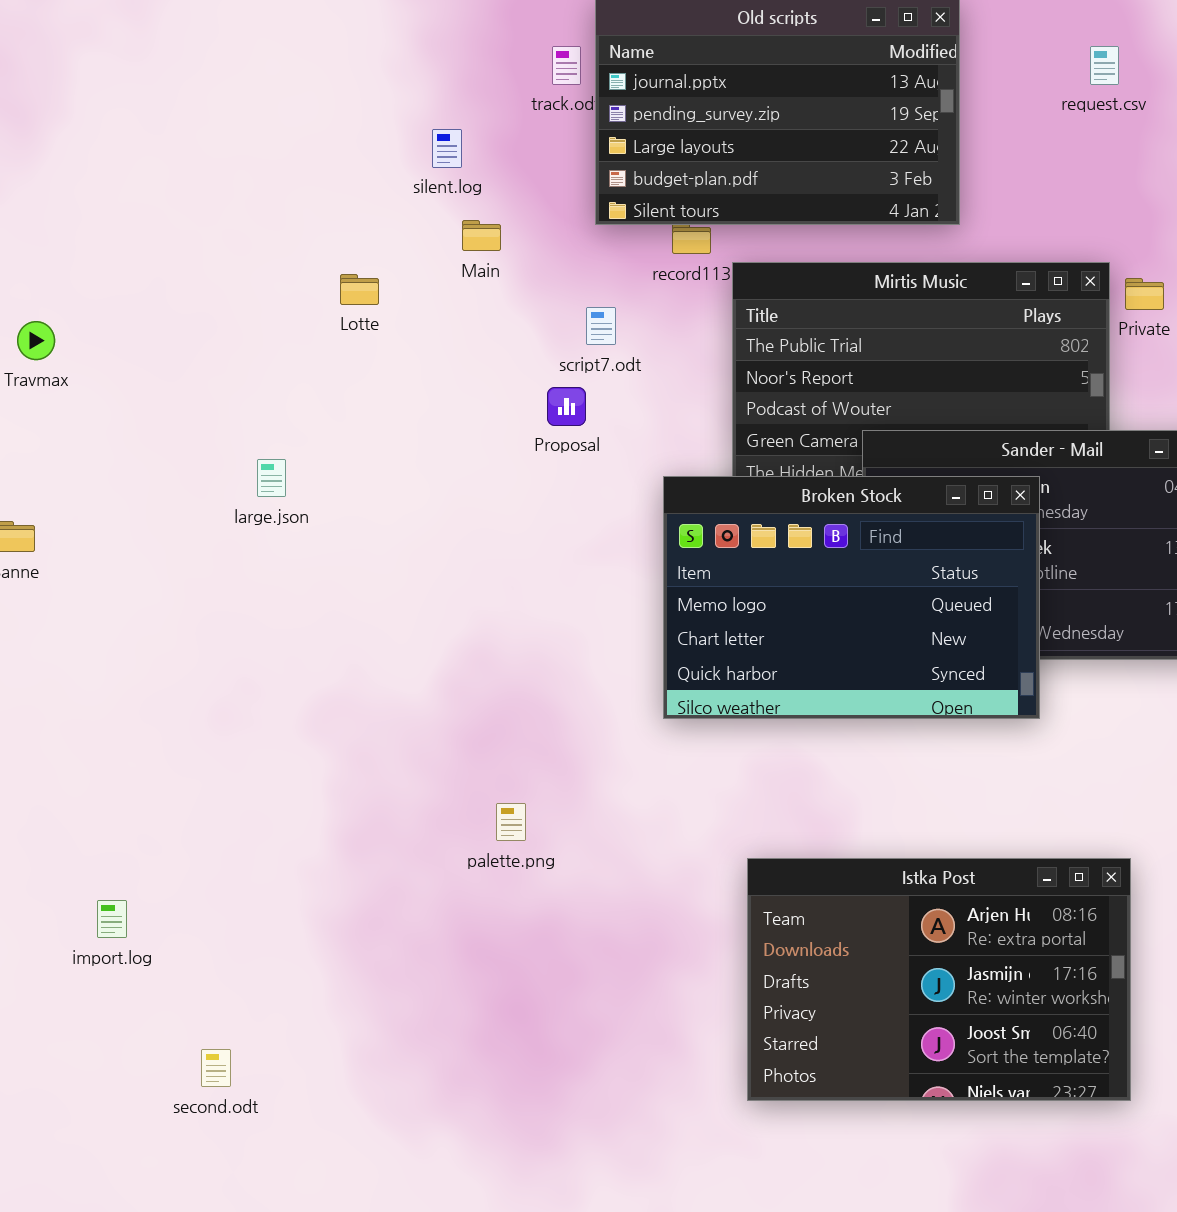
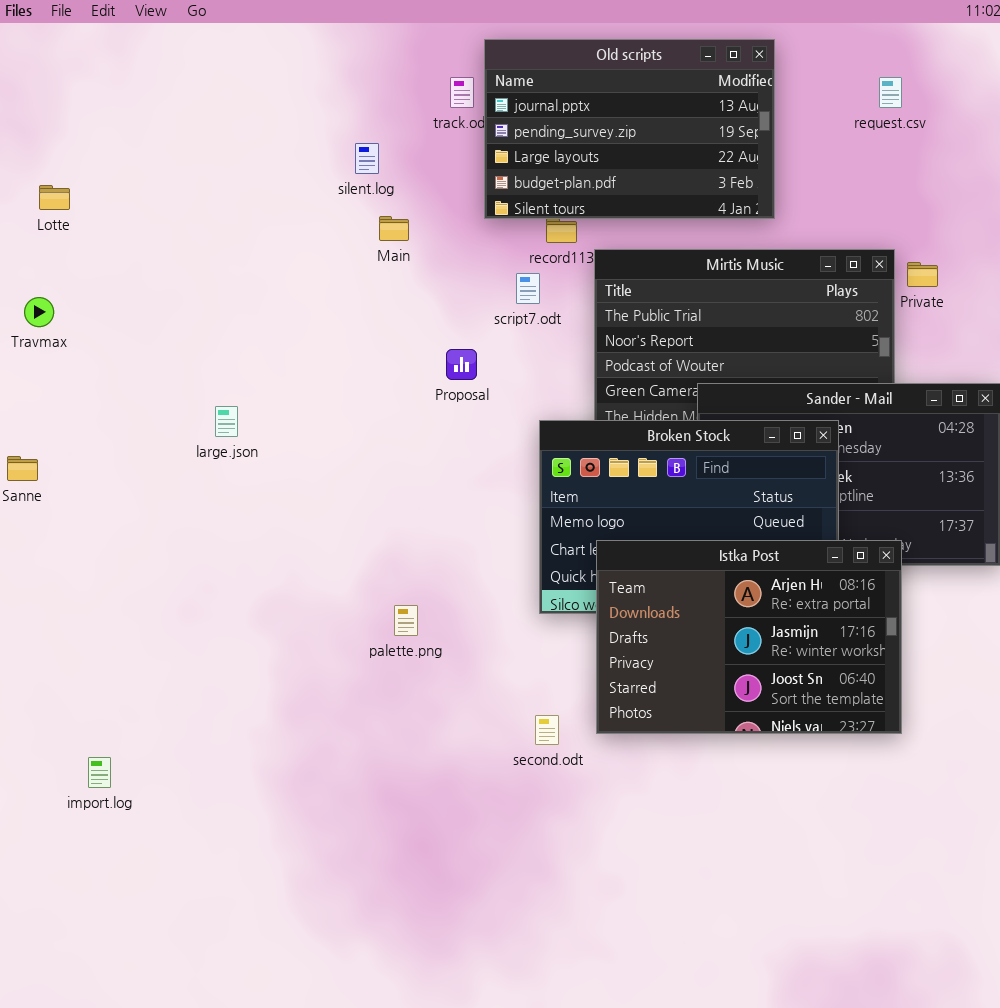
Lotte: [340,274,379,305] -> [39,185,70,210], moved
script7.odt: [586,307,616,345] -> [516,273,540,304], moved
palette.png: [496,803,526,841] -> [394,605,418,636], moved
Istka Post: [747,858,1131,1101] -> [596,540,902,734], moved
second.odt: [201,1049,231,1087] -> [535,715,559,745], moved

